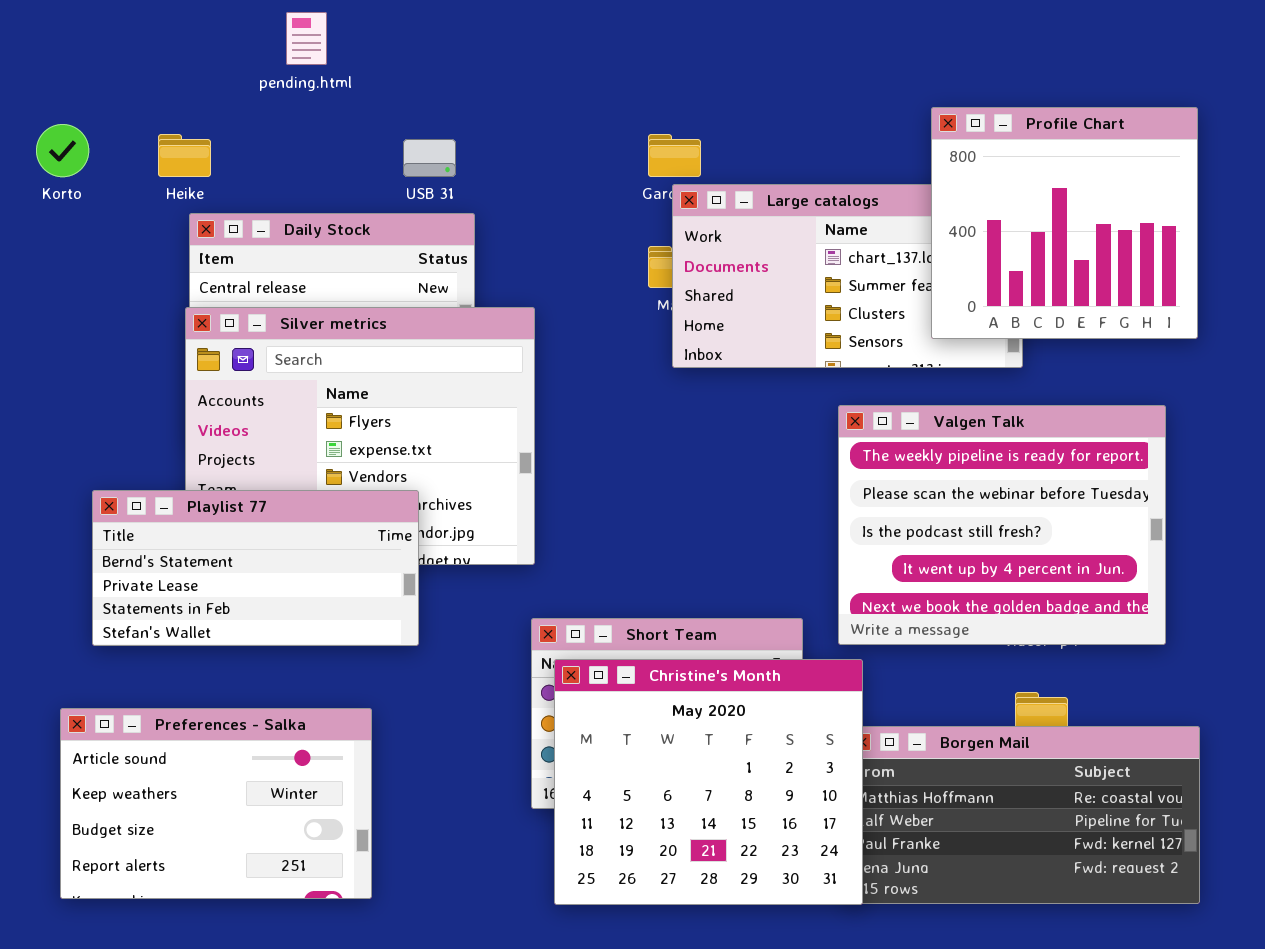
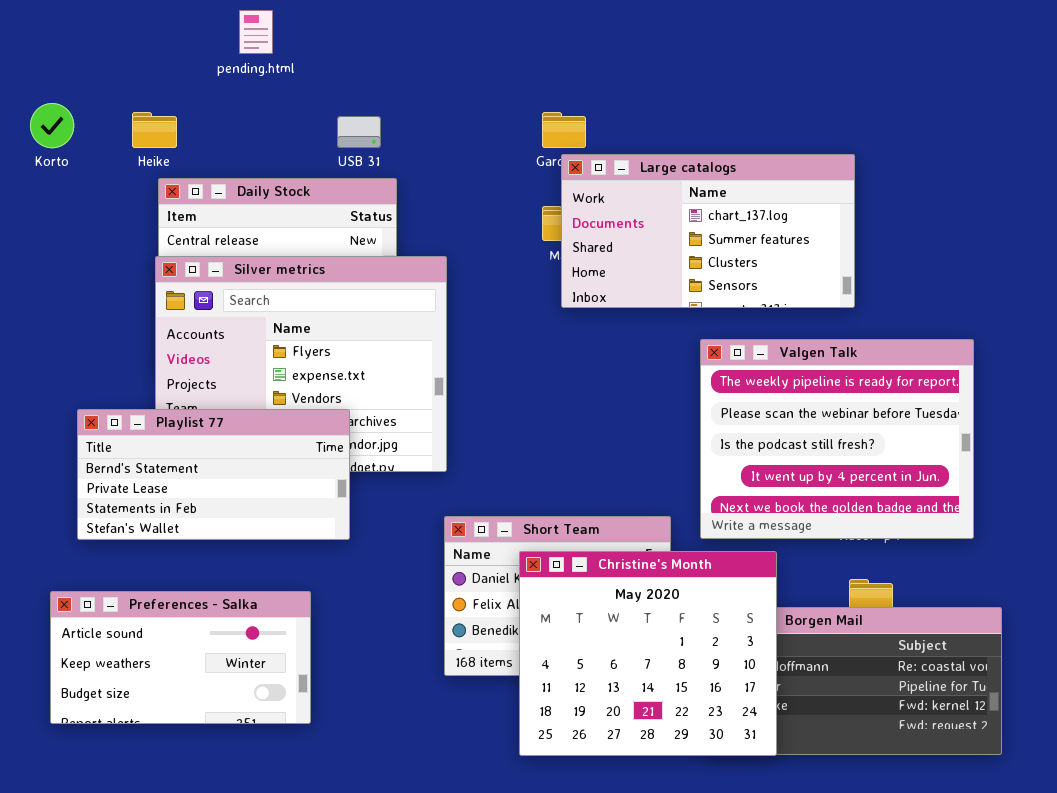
Profile Chart: [931,107,1198,339] -> none, closed
Christine's Month: [554,659,863,905] -> [519,551,777,756], moved
Preferences - Salka: [60,708,372,899] -> [50,591,311,724], resized

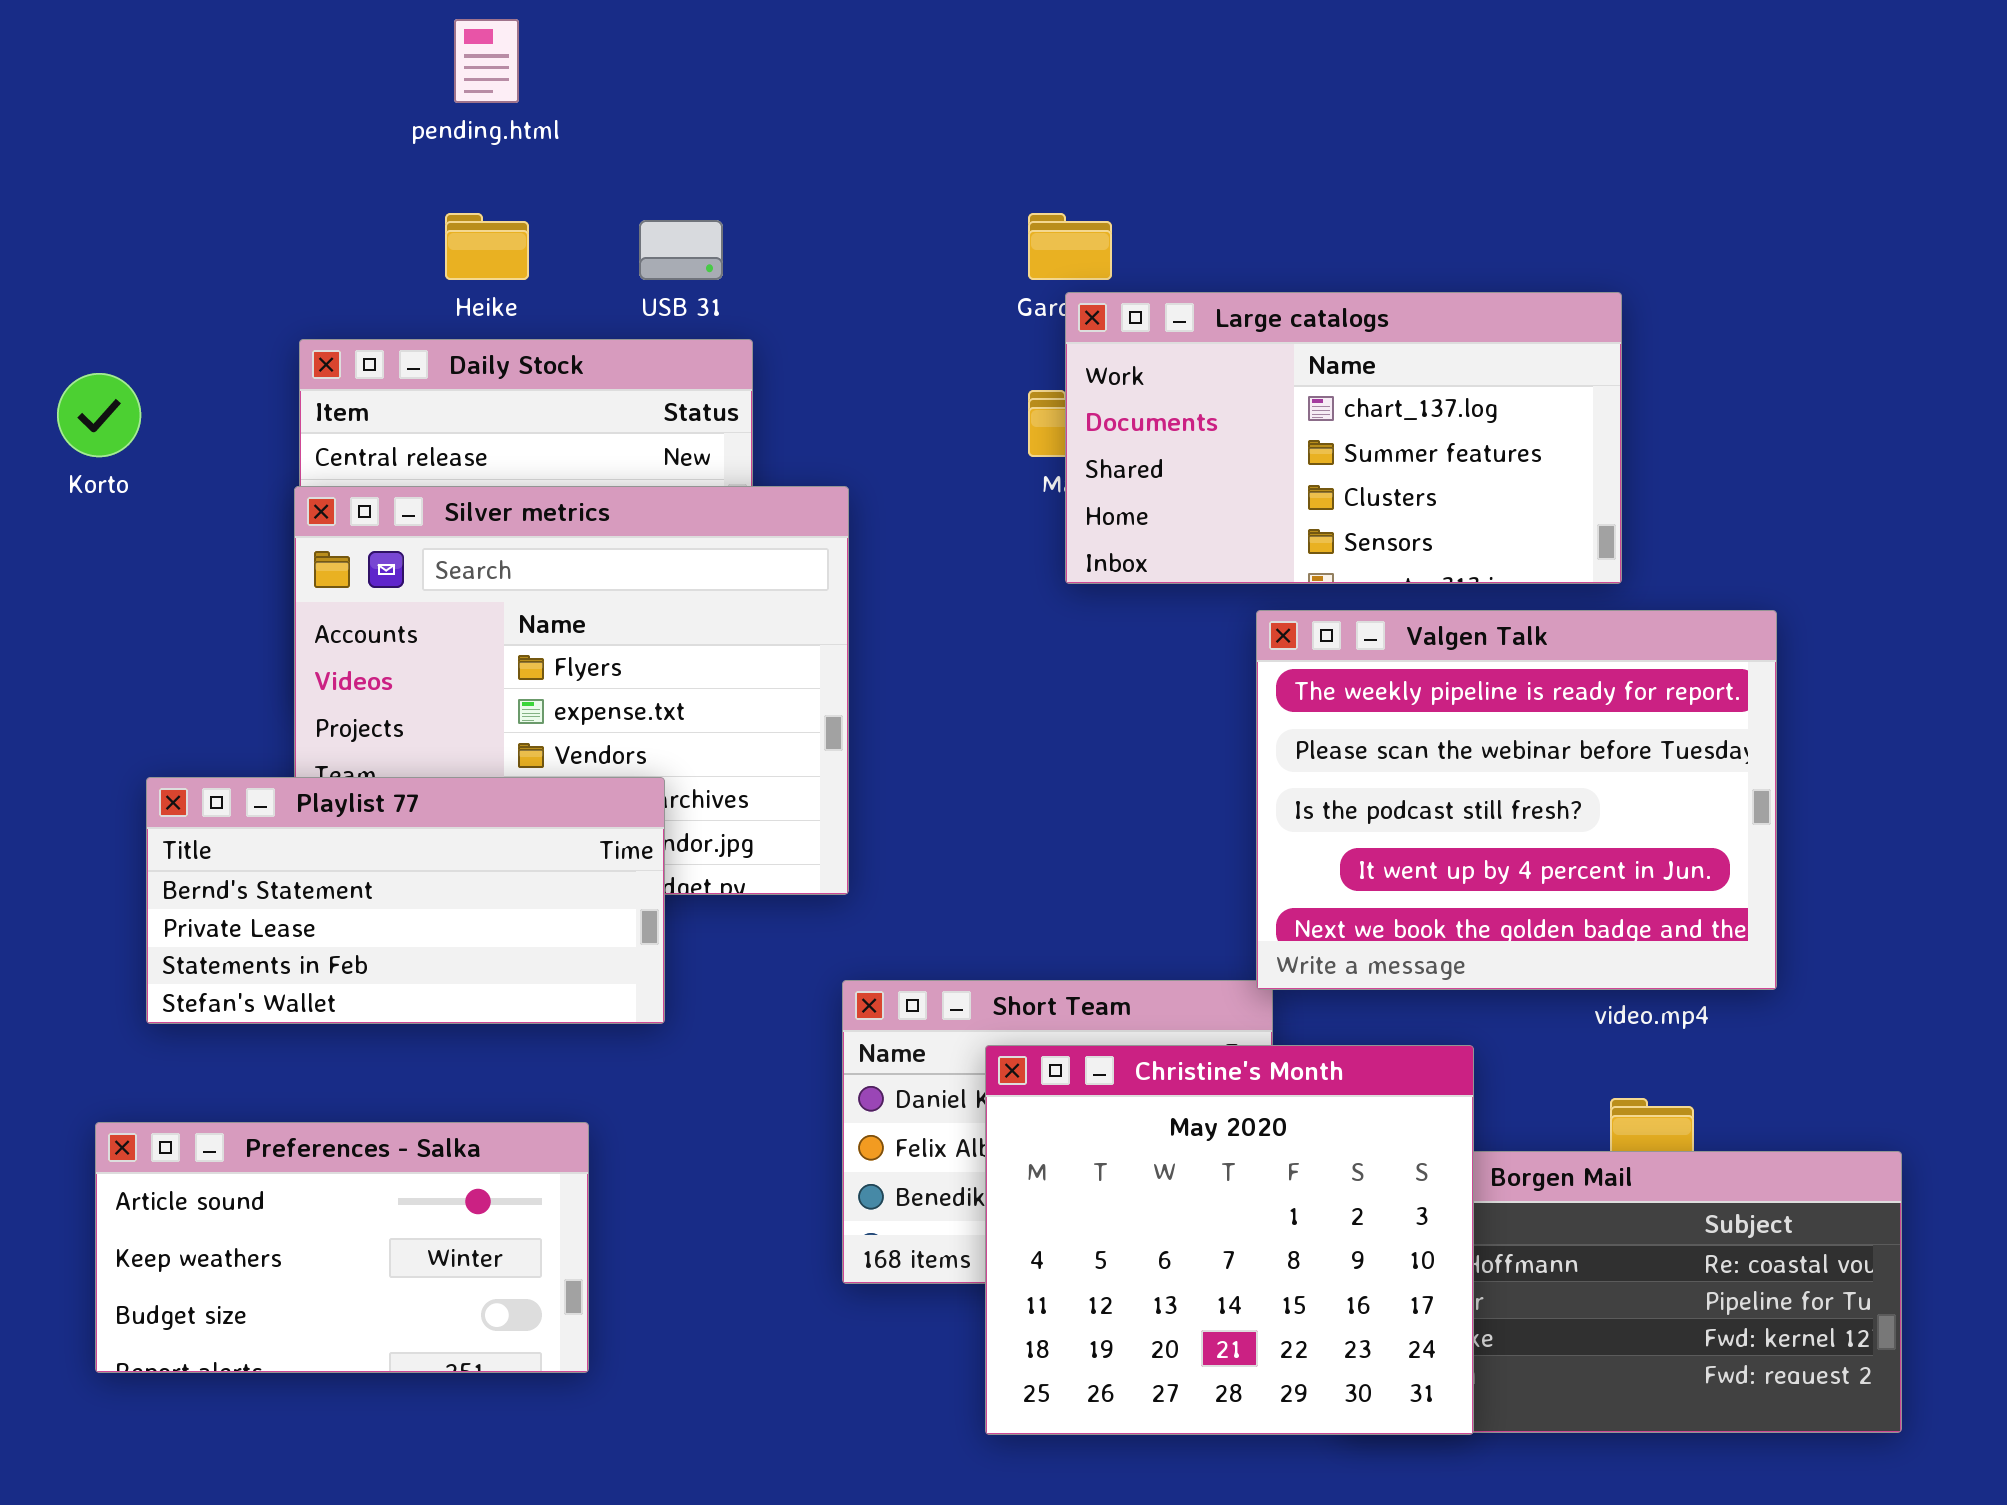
Korto: [30,103,74,148] -> [57,373,141,457], moved
Heike: [132,112,177,148] -> [445,213,529,280], moved
Valgen Talk: [700,339,974,539] -> [1256,610,1777,990], moved

